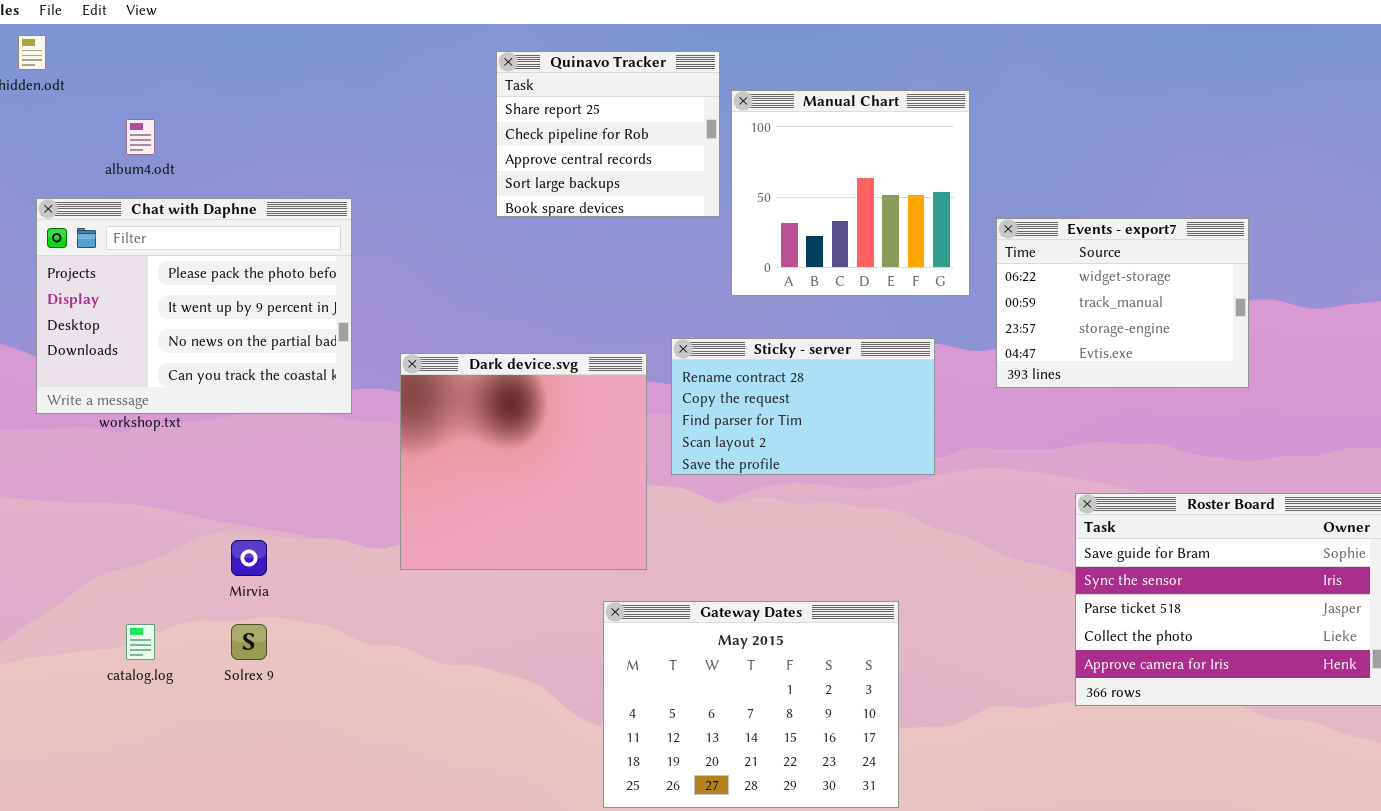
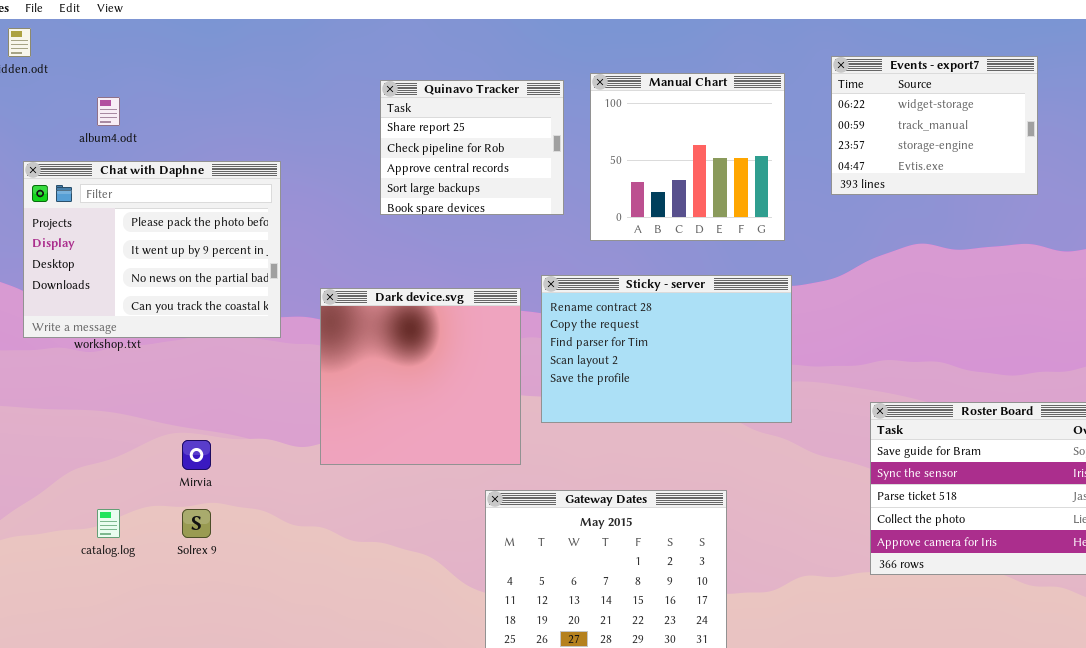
Quinavo Tracker: [496,51,720,217] -> [380,80,564,215], moved
Events - export7: [996,218,1249,388] -> [831,56,1038,195], moved
Sticky - server: [671,338,935,475] -> [541,275,792,423], resized

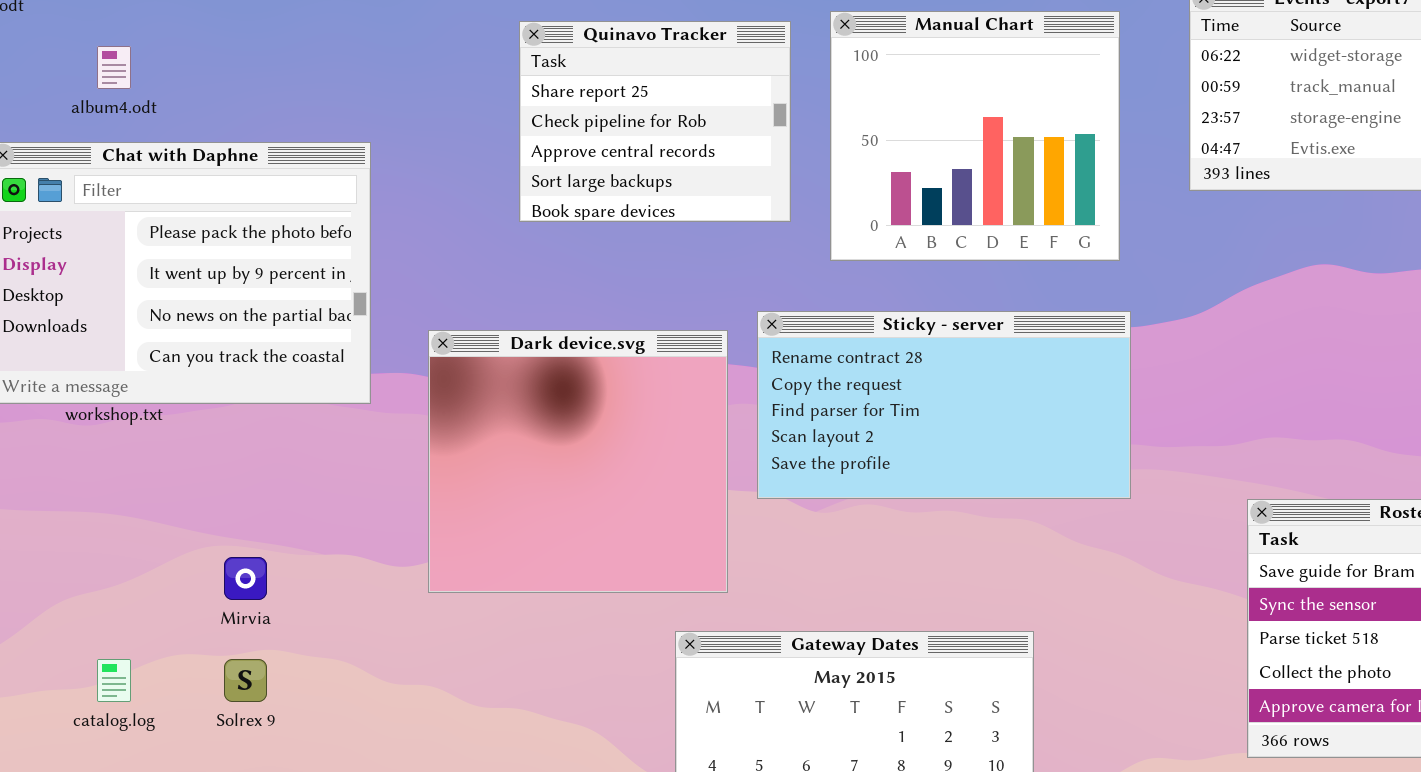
Sticky - server: [541,275,792,423] -> [757,311,1131,499], resized

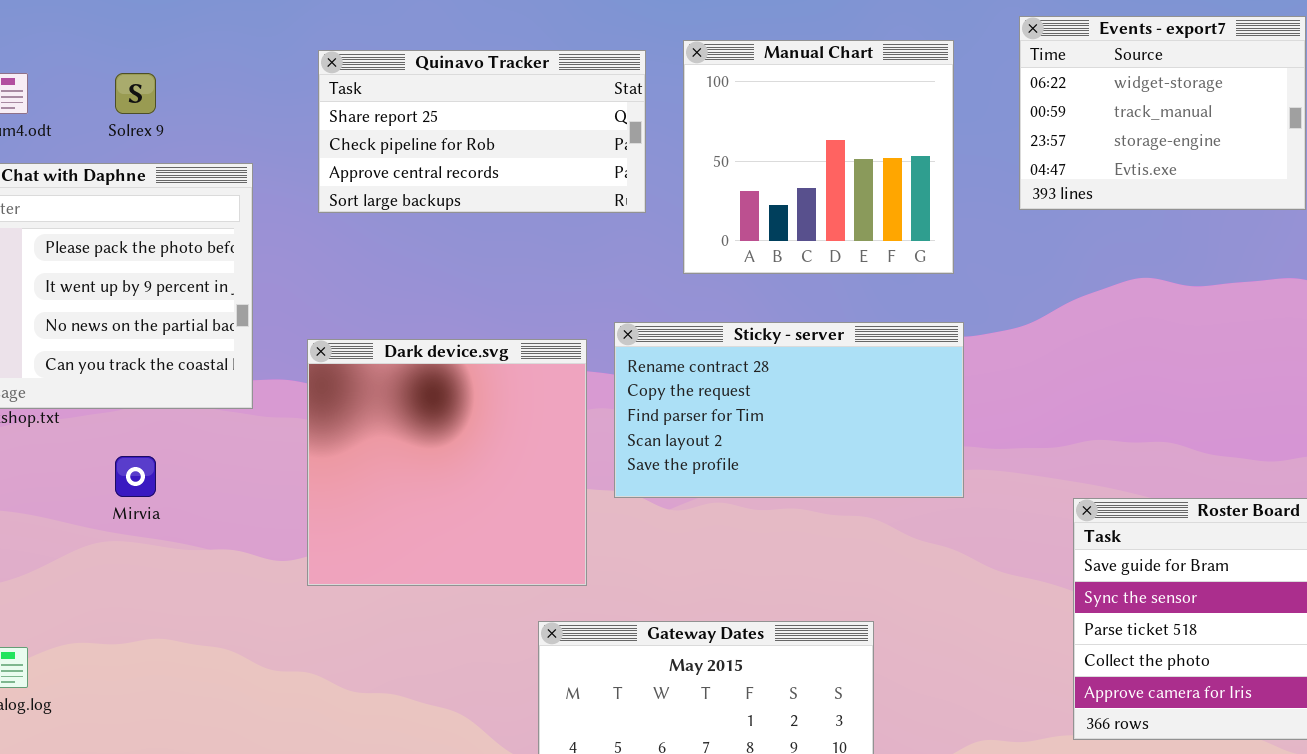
Quinavo Tracker: [519,21,791,222] -> [318,50,646,213], resized
Mirvia: [224,557,267,600] -> [115,456,156,497], moved
Solrex 9: [224,659,267,702] -> [115,73,156,114], moved

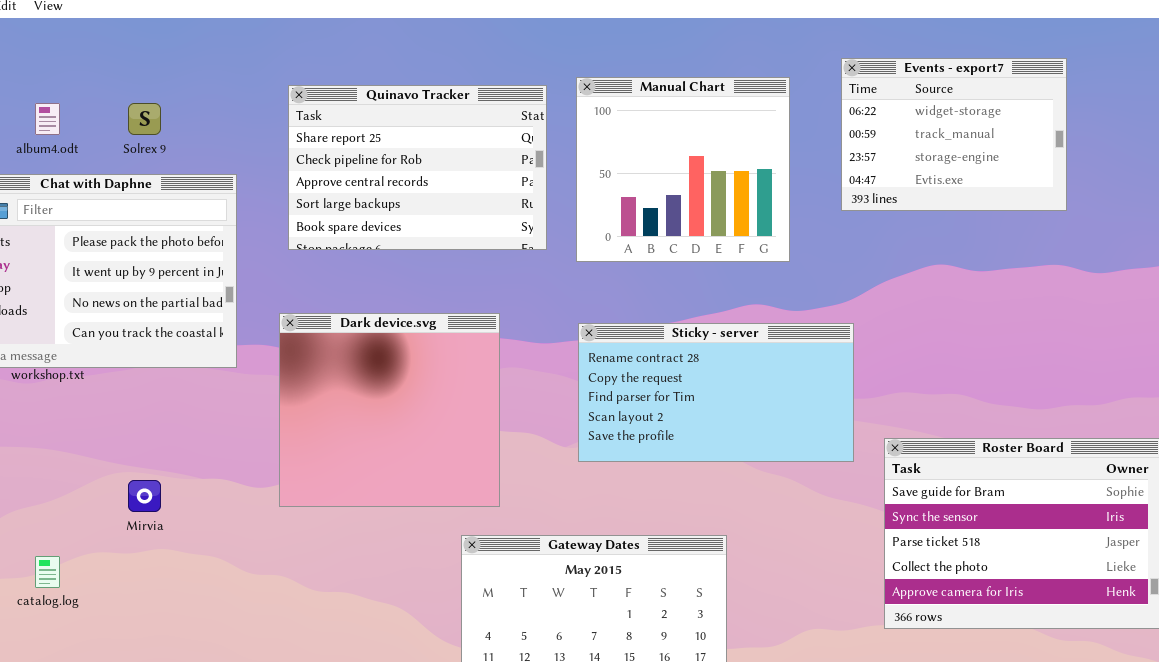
Quinavo Tracker: [318,50,646,213] -> [288,85,547,250], resized
Sticky - server: [614,322,964,498] -> [578,323,854,462], moved
Mirvia: [115,456,156,497] -> [128,480,161,512], moved

